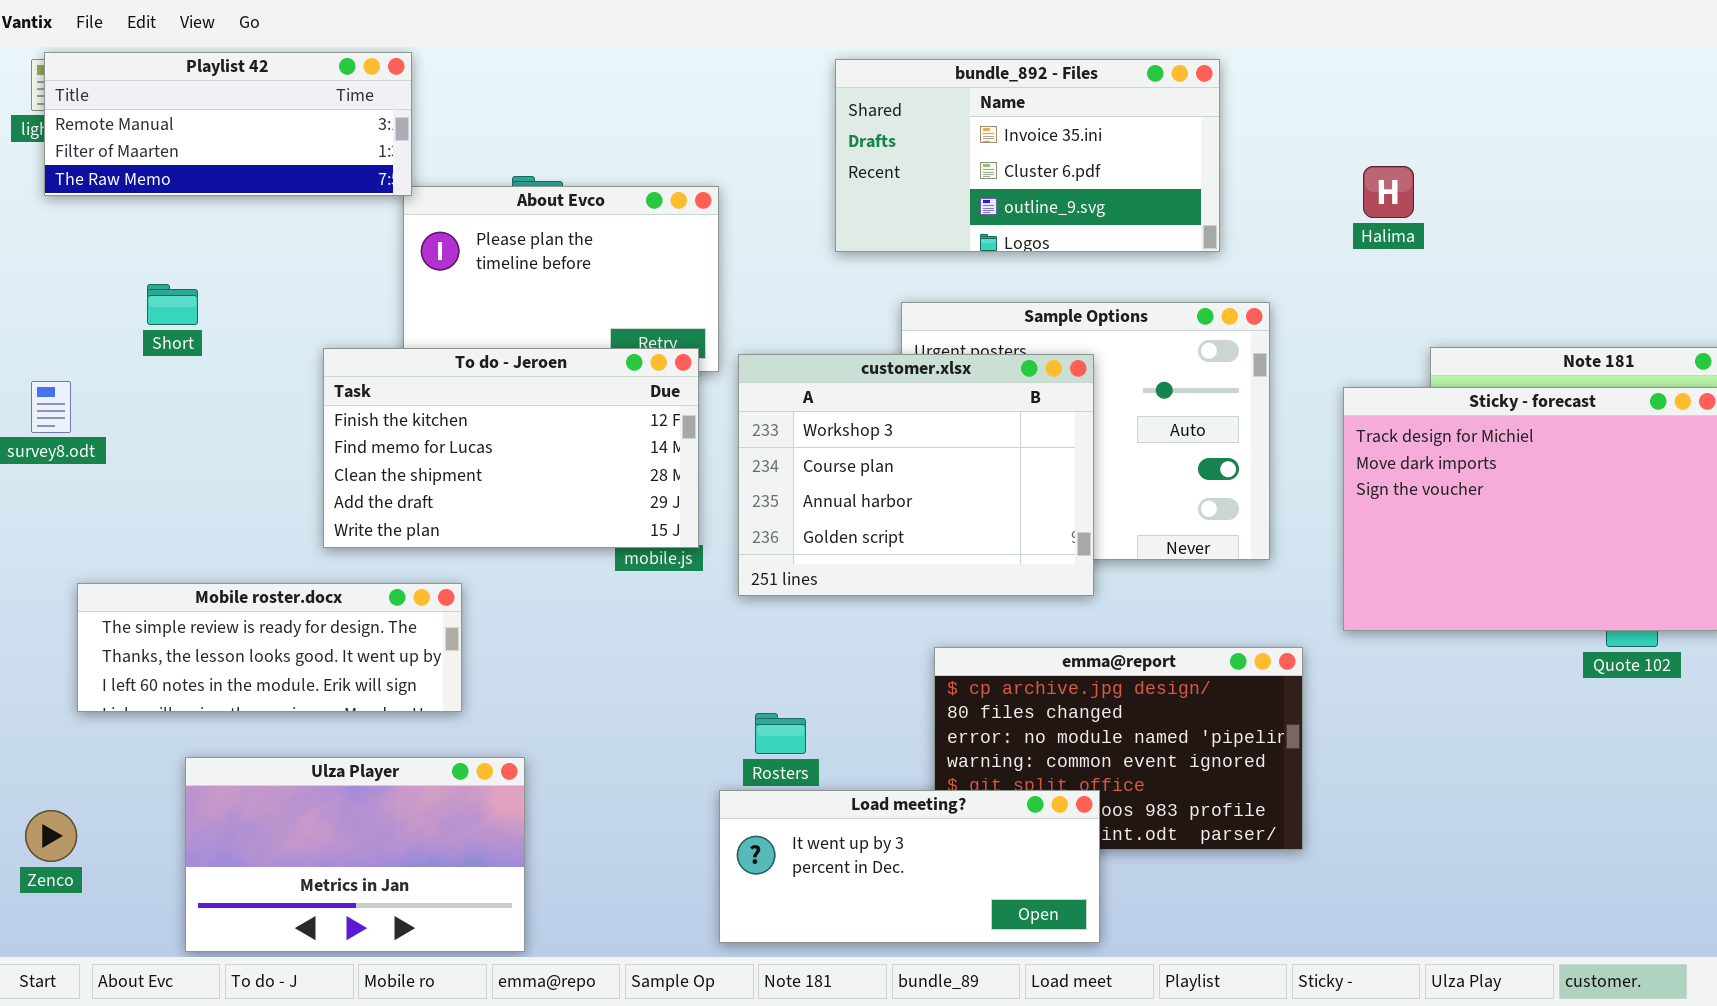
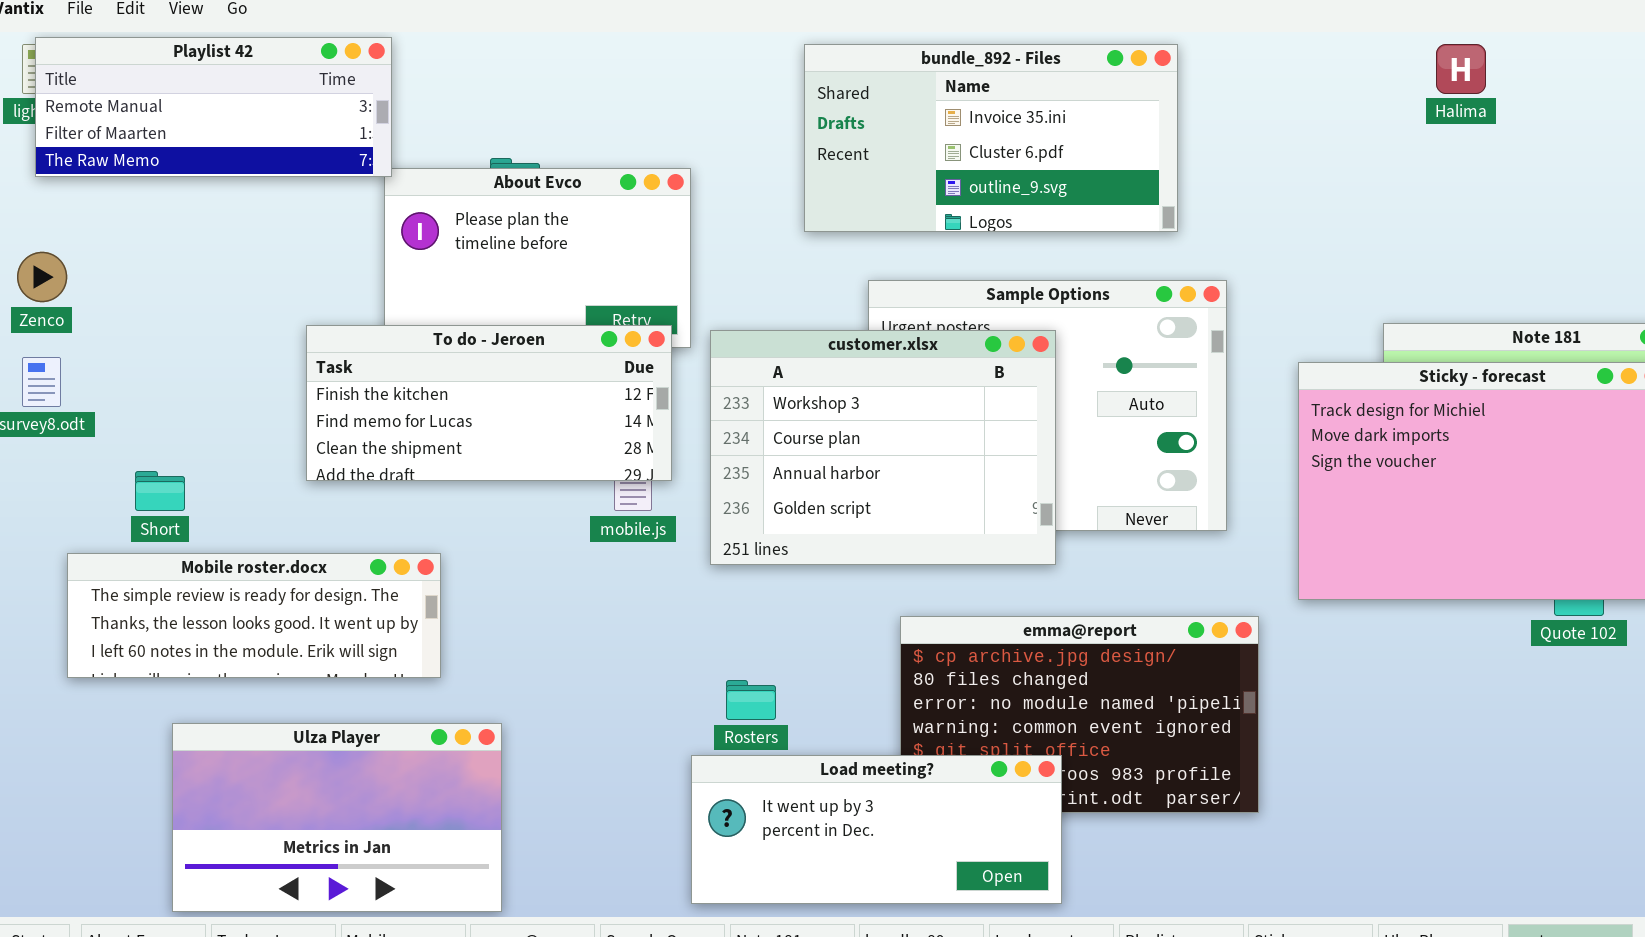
Halima: [1363,166,1414,218] -> [1436,44,1486,94], moved
Short: [147,284,198,325] -> [135,471,185,511], moved
To do - Jeroen: [323,348,699,548] -> [306,325,672,481], resized
Zenco: [25,810,77,862] -> [17,252,67,302], moved

